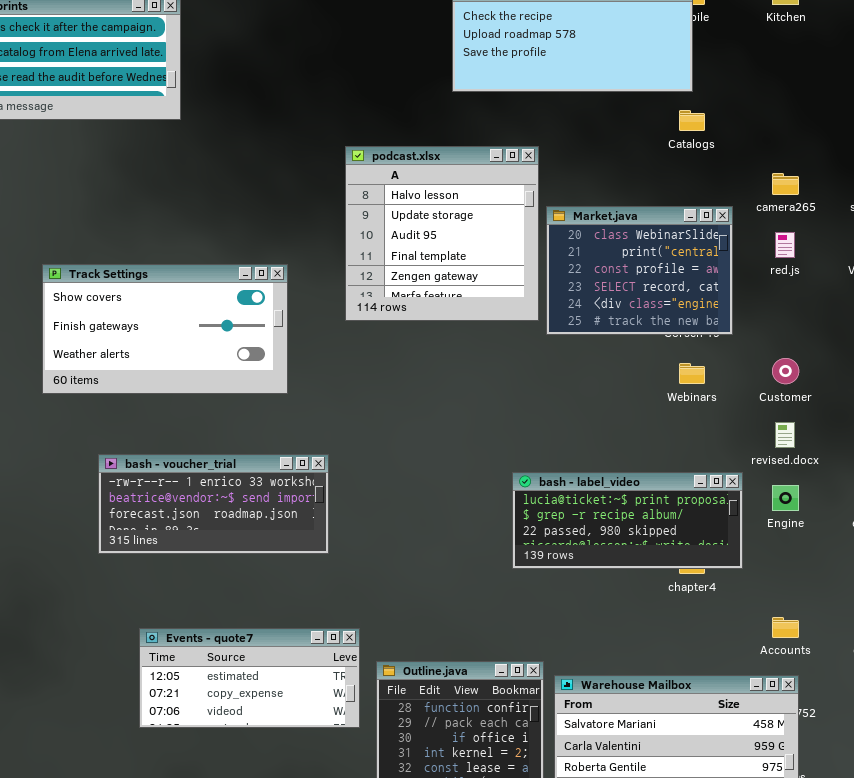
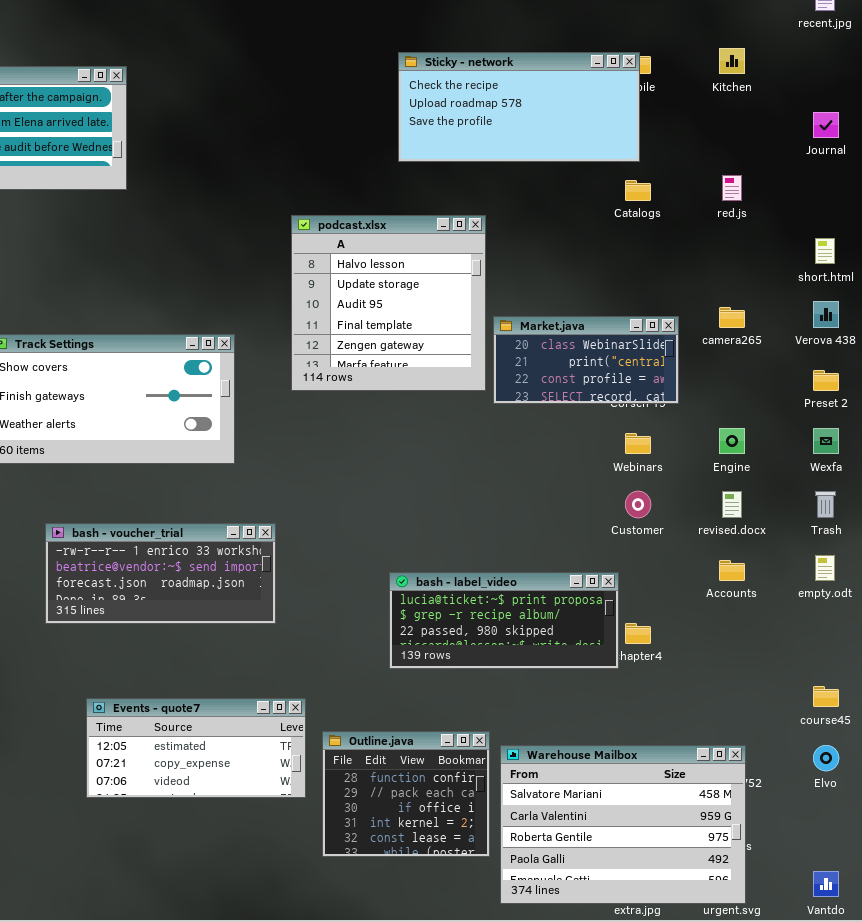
camera265: [772,173,799,195] -> [719,307,745,328], moved
Market.java: [546,206,733,335] -> [493,316,679,404], resized
red.js: [775,232,795,258] -> [722,175,742,201], moved
Customer: [772,358,799,384] -> [625,491,651,518], moved
bash - label_video: [512,472,743,569] -> [389,572,619,669], moved
Engine: [772,485,799,511] -> [719,428,745,454], moved
Accounts: [772,617,799,638] -> [719,560,745,581], moved

